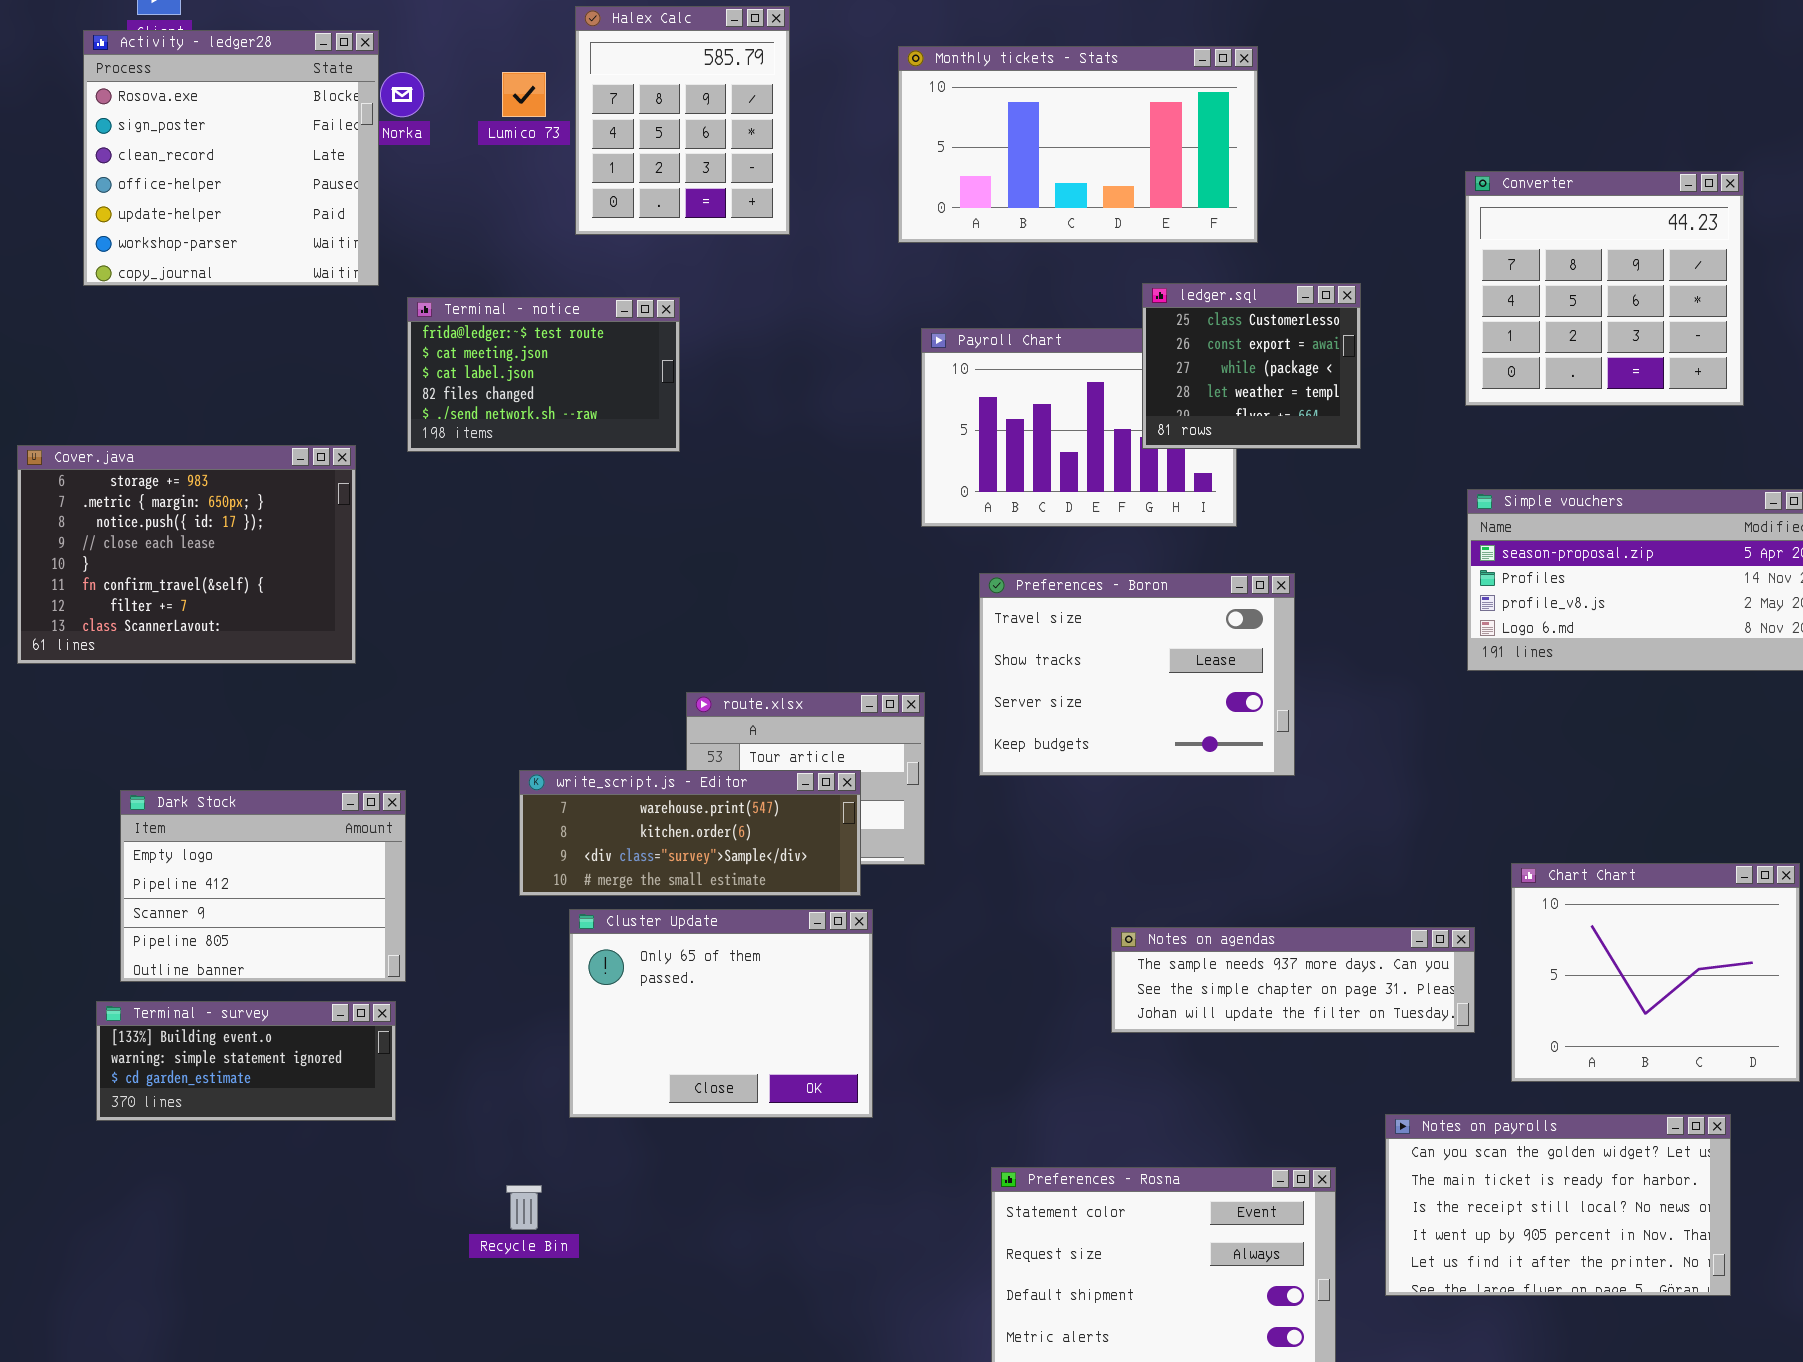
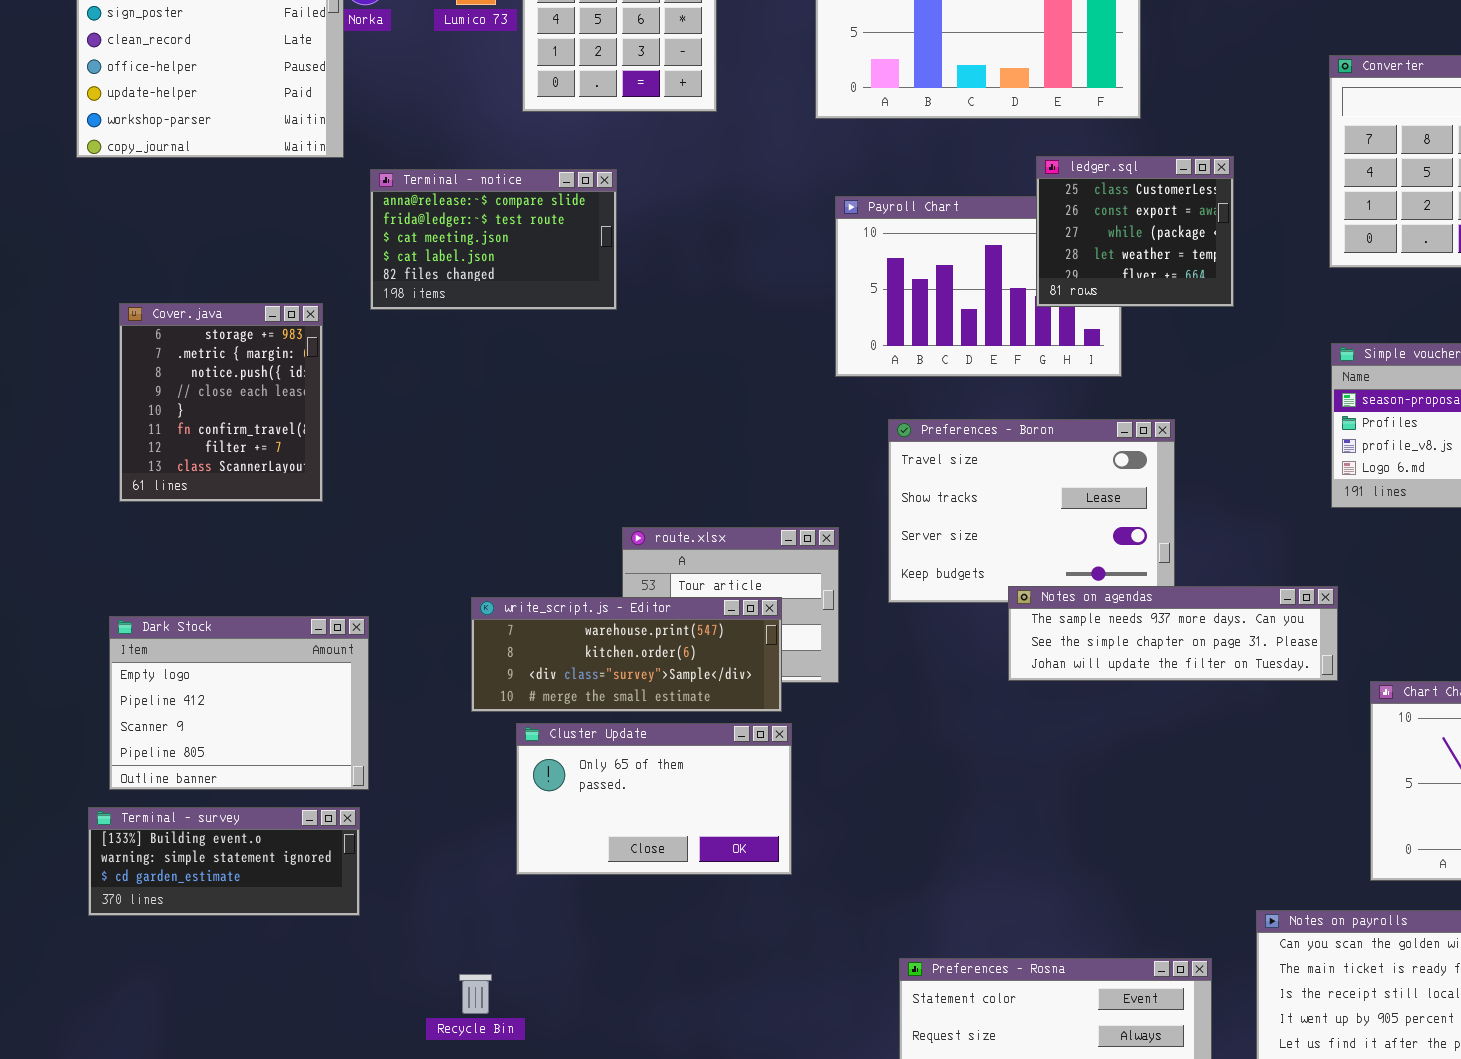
Terminal - notice: [407,297,680,452] -> [370,169,617,310], scrolled up 1 row
Cover.java: [17,445,356,664] -> [119,303,323,502], resized
Cluster Update: [569,909,873,1118] -> [516,723,792,875], resized
Notes on agendas: [1111,927,1475,1033] -> [1008,586,1338,681], moved

